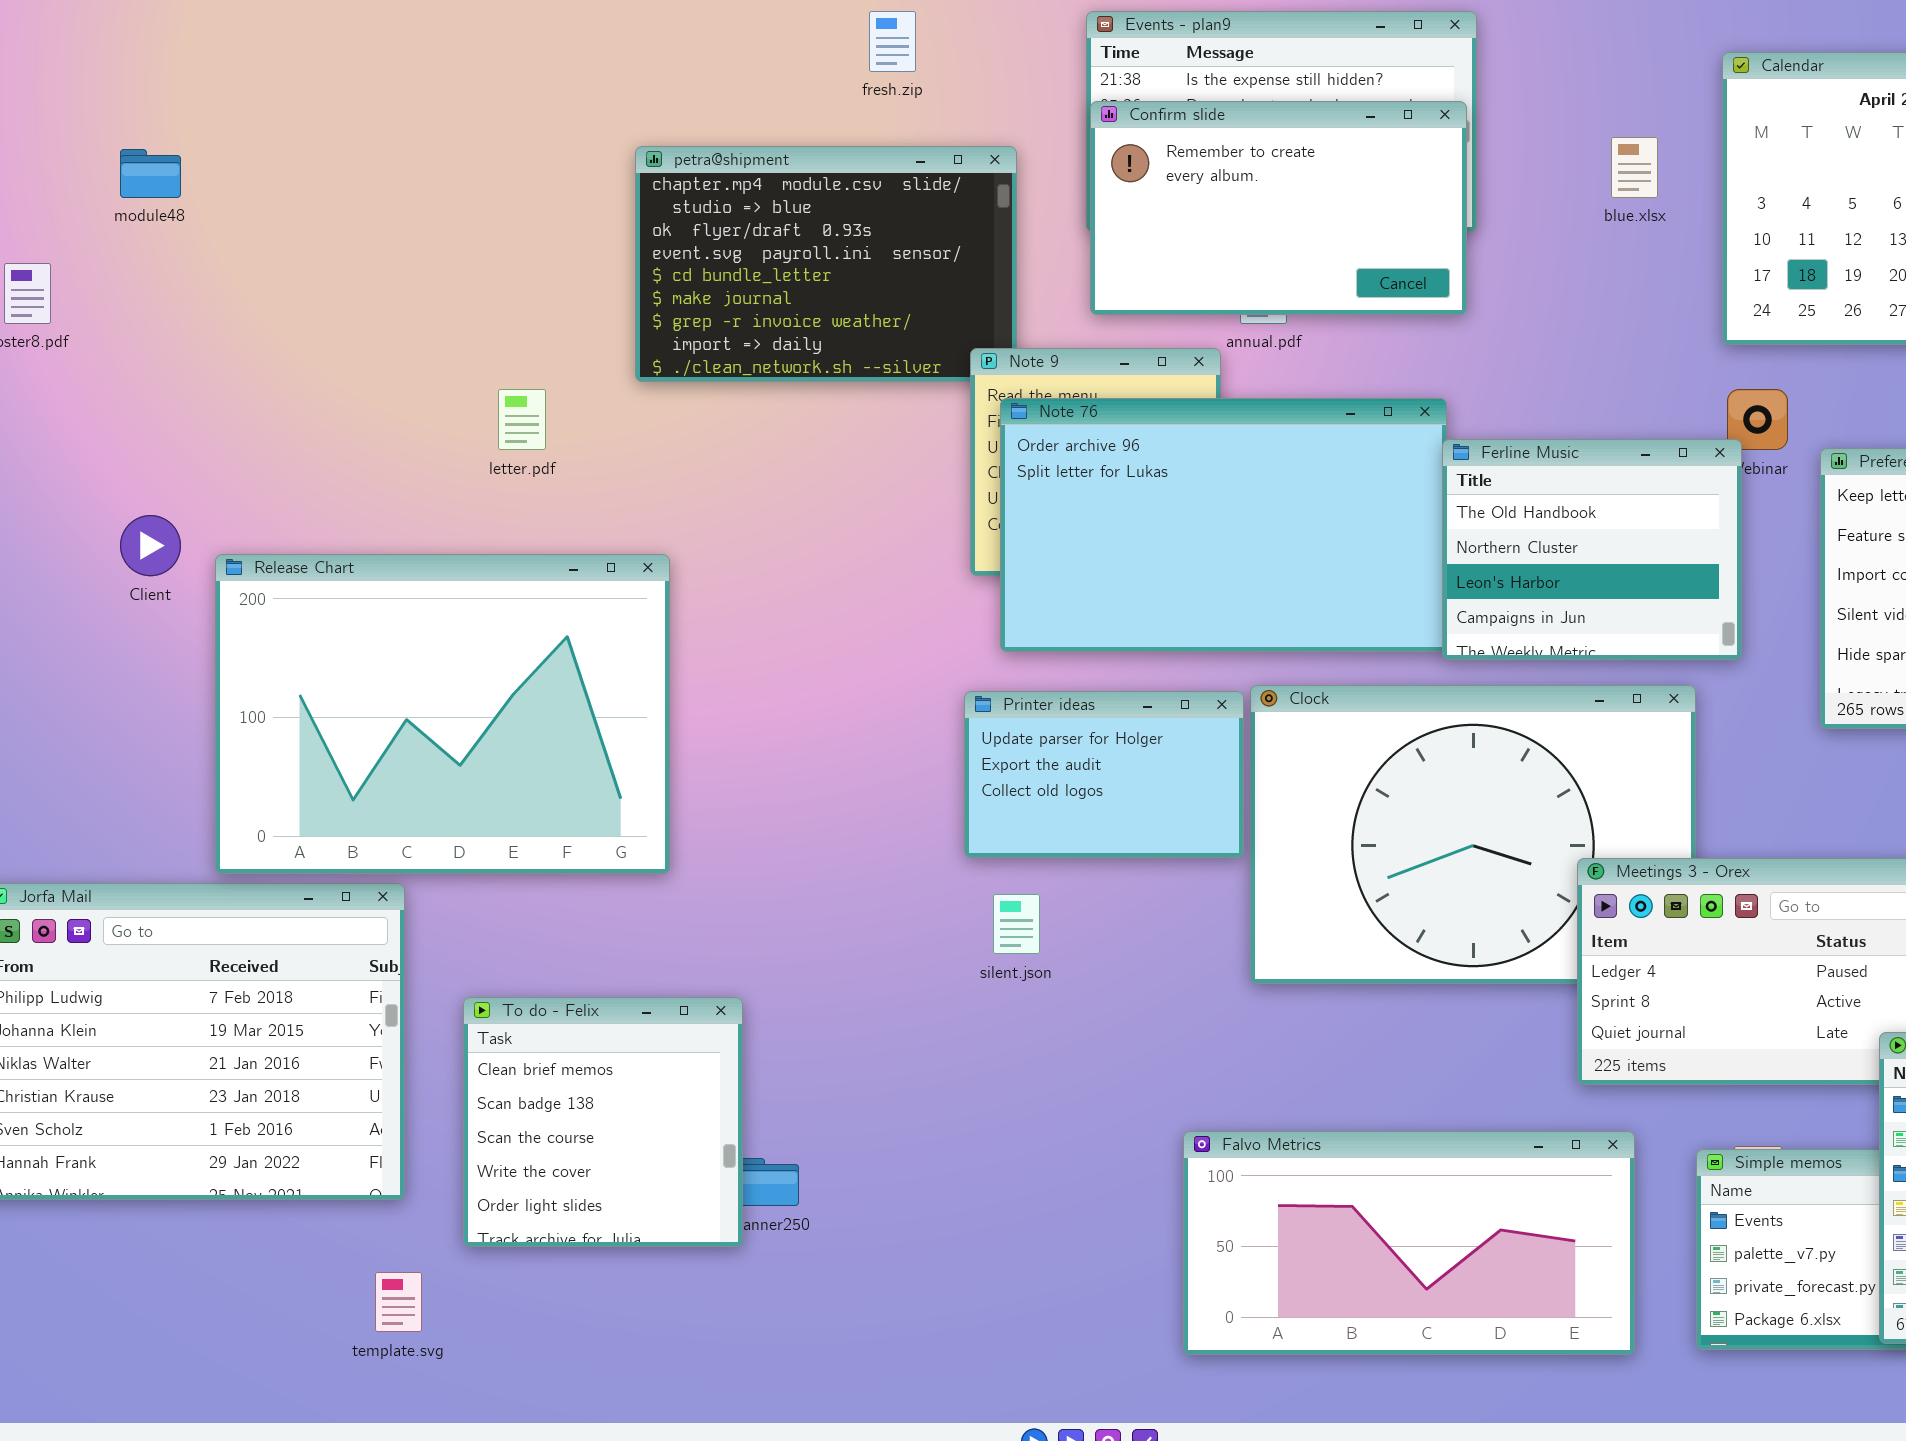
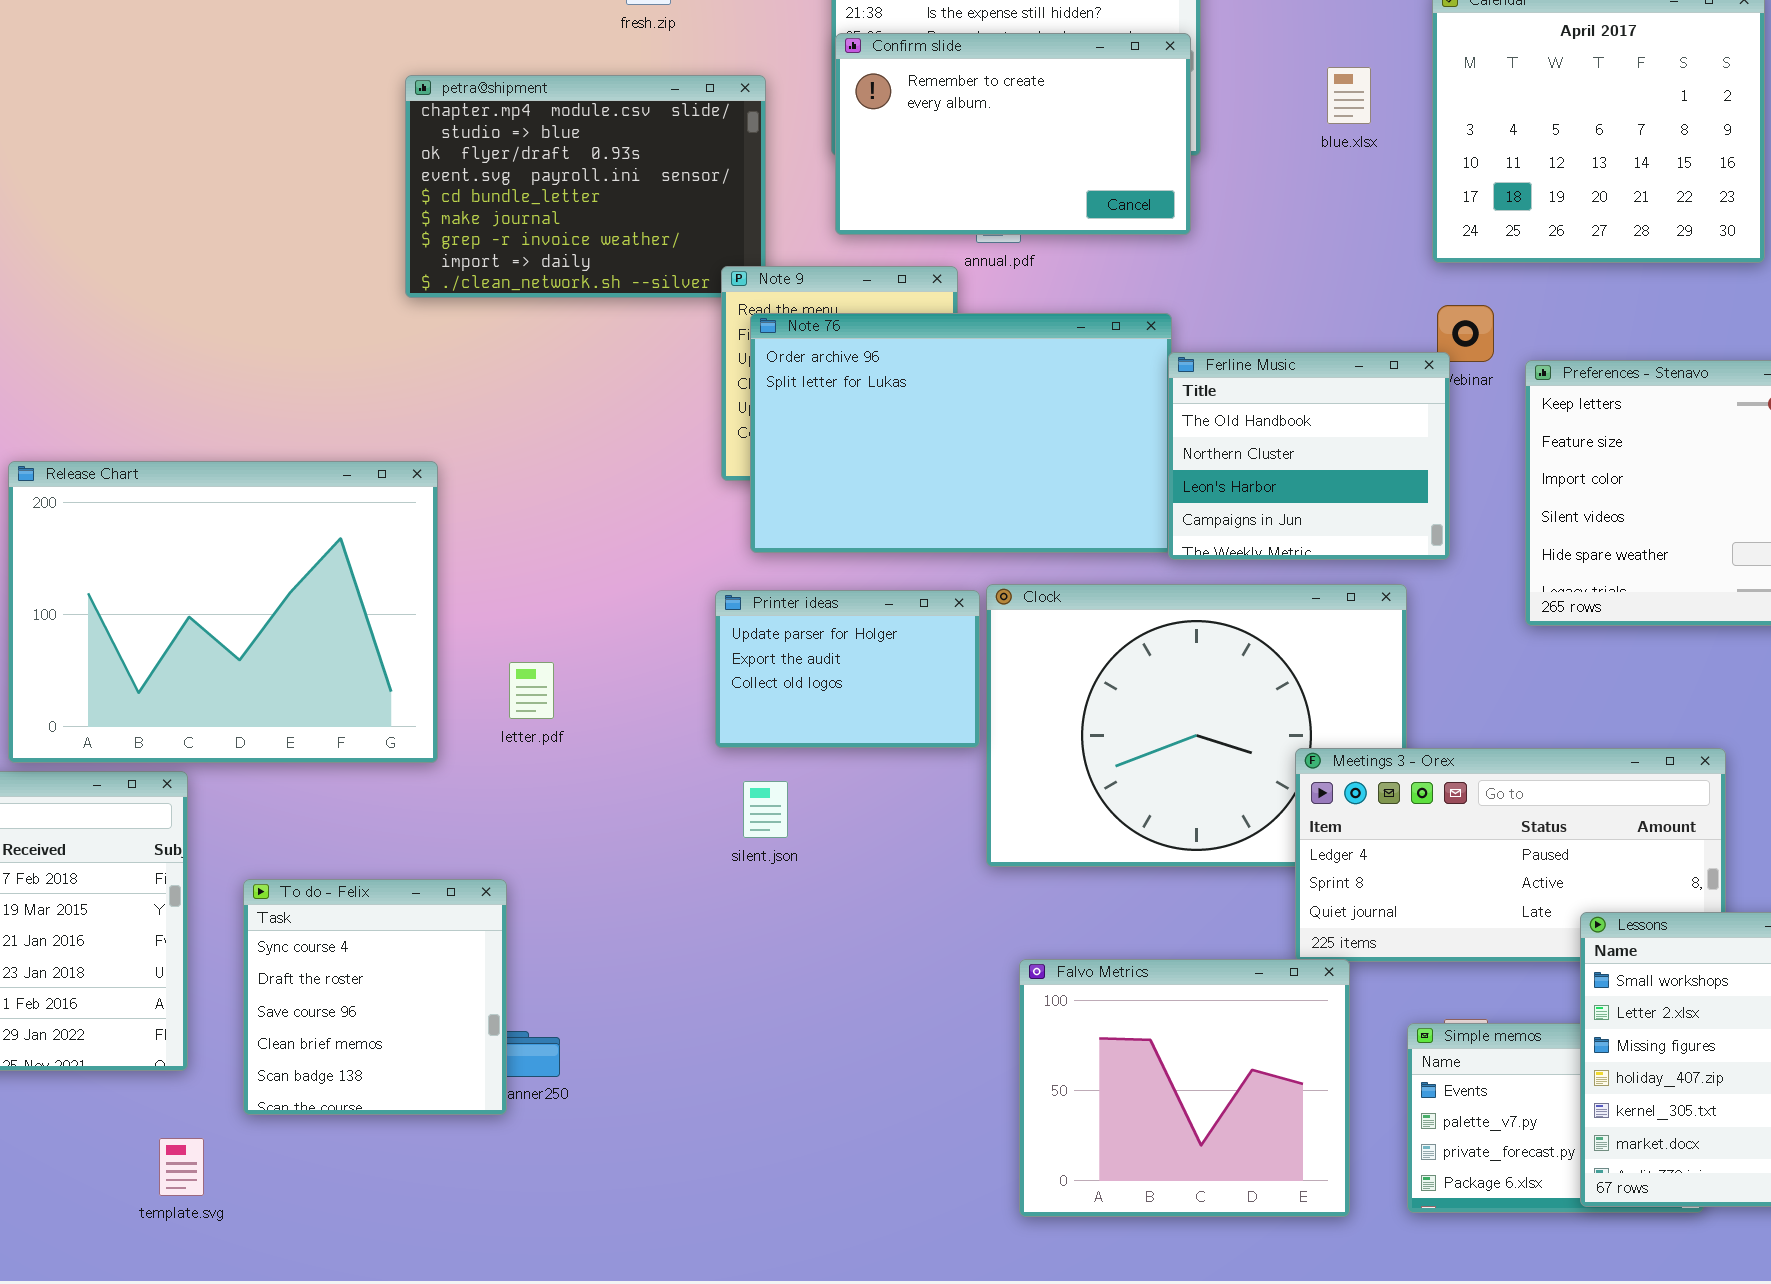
letter.pdf: [498,389,546,450] -> [509,662,554,719], moved
To do - Felix: [463,997,743,1247] -> [243,879,507,1115], scrolled up 3 rows
Falvo Metrics: [1183,1131,1635,1355] -> [1019,959,1350,1217], resized

